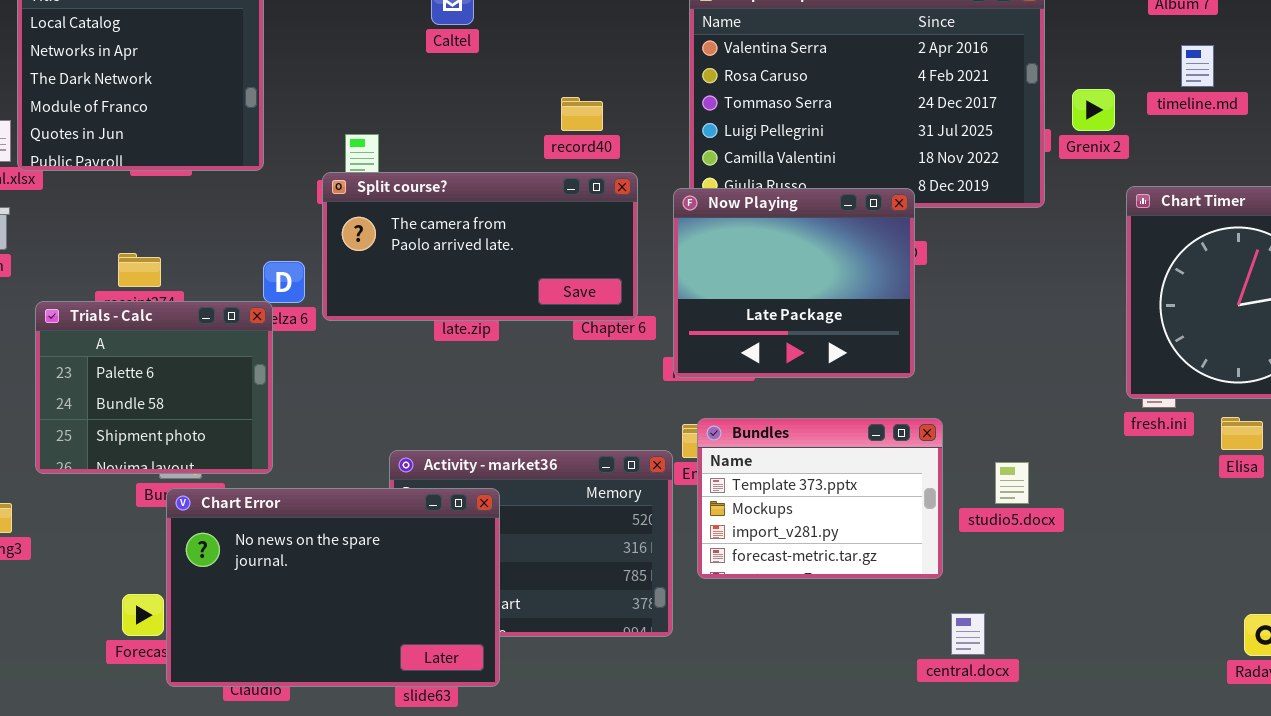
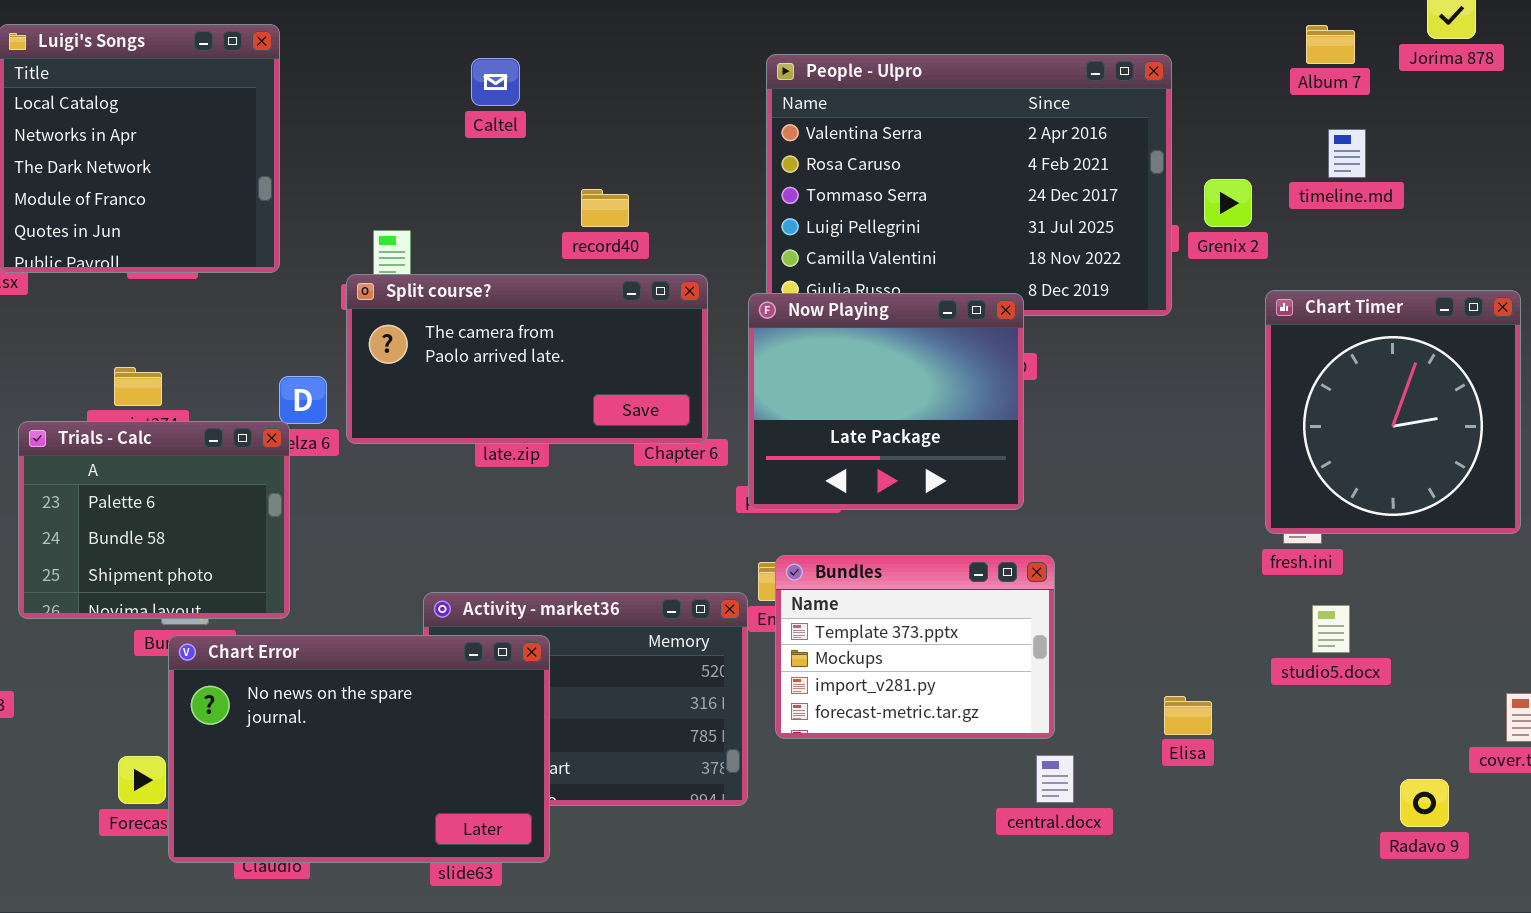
record40: [561,97,603,131] -> [581,189,629,227], moved
Elisa: [1221,417,1263,450] -> [1164,696,1212,735], moved
studio5.docx: [995,462,1029,504] -> [1312,605,1350,653], moved
central.docx: [951,613,985,655] -> [1036,755,1074,803], moved

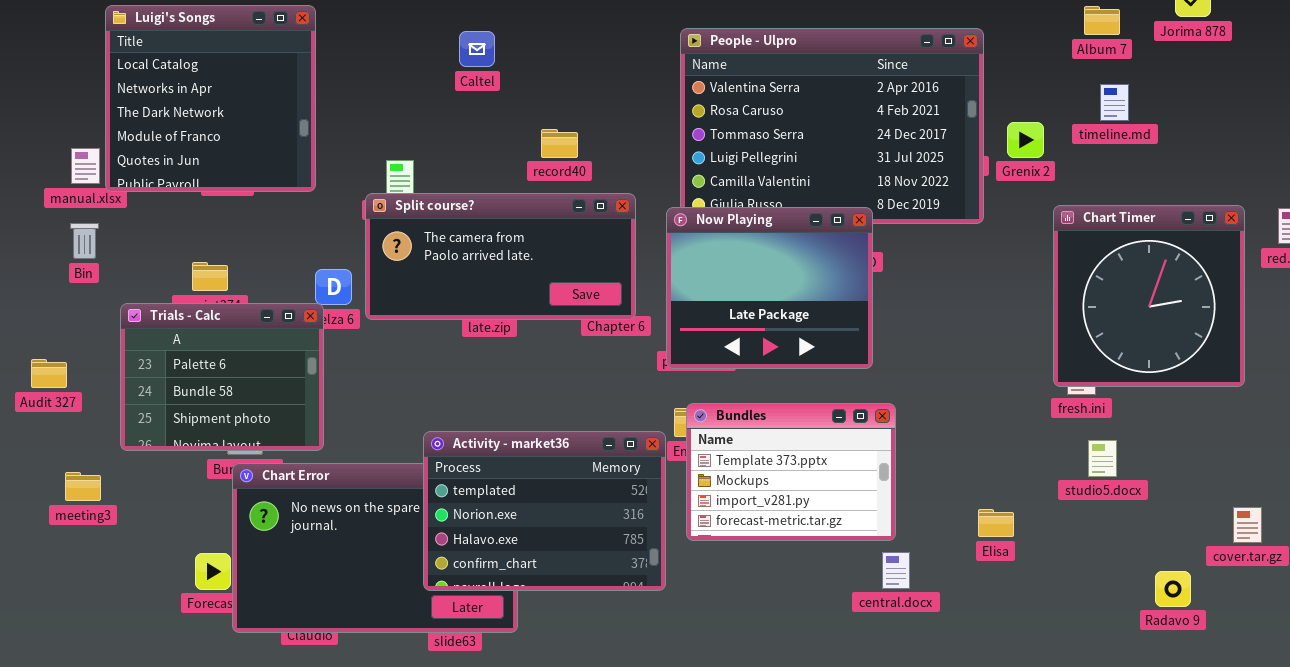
Activity - market36: [423,592,748,806] -> [423,431,666,591], raised

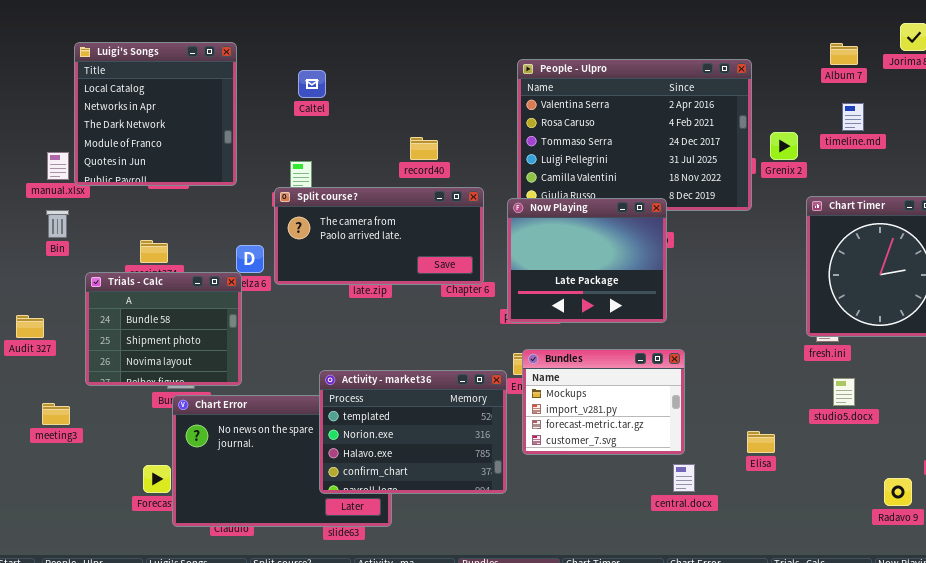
Caltel: [459,31,495,67] -> [298,70,326,98], moved
Trials - Calc: [120,303,324,451] -> [85,272,242,386], scrolled down 1 row
Bundles: [686,403,896,541] -> [522,349,685,455], scrolled down 1 row

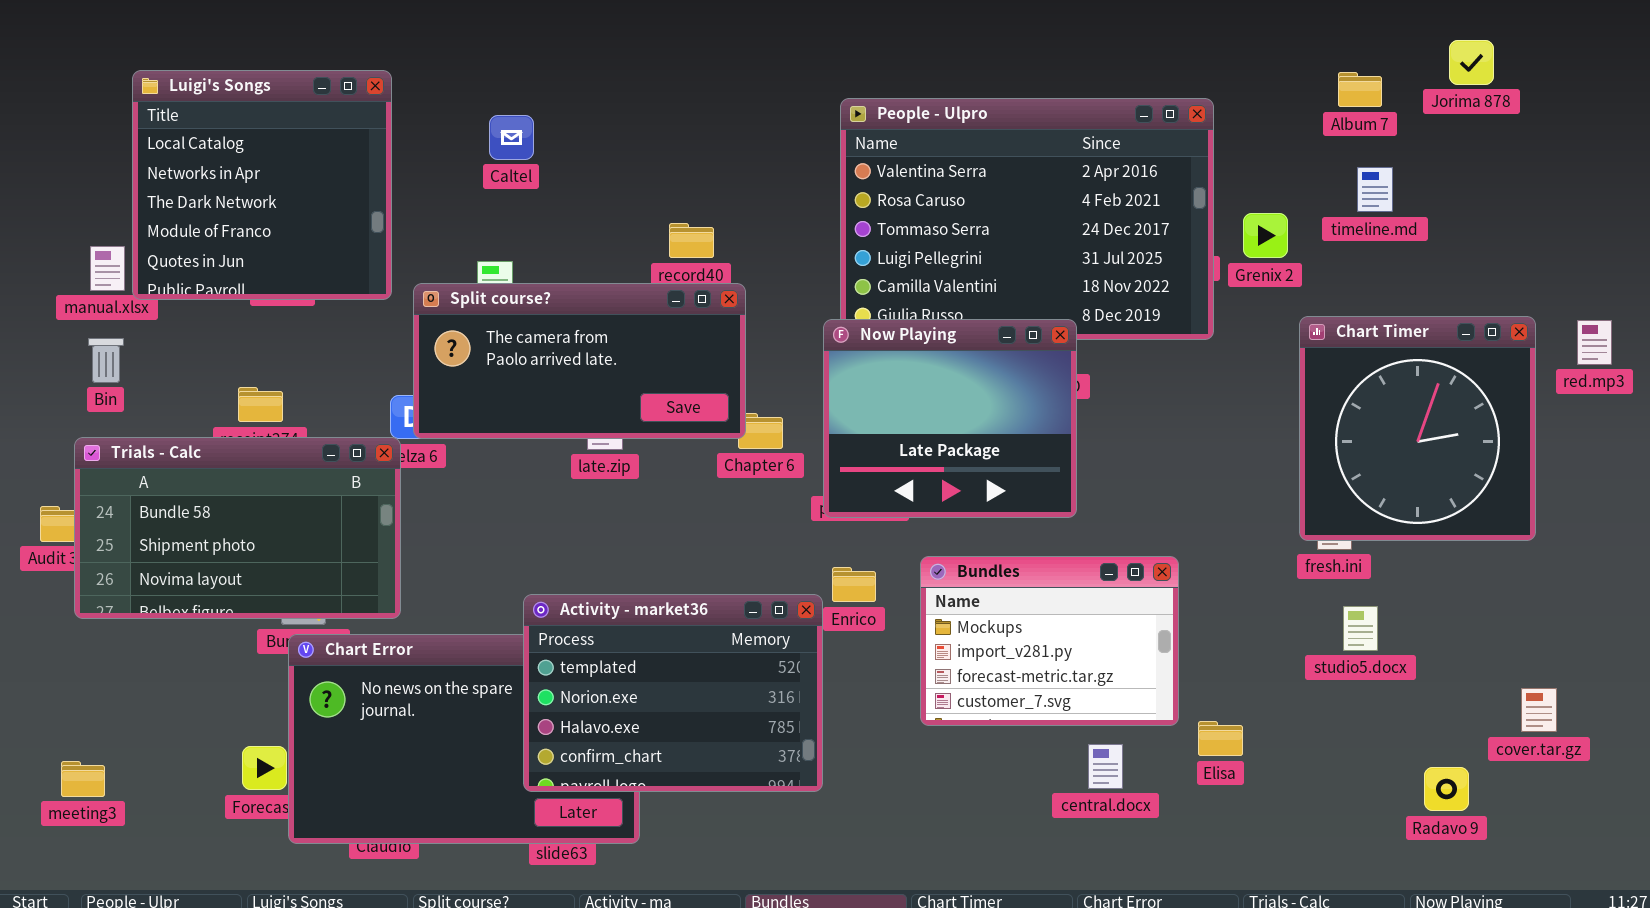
Split course?: [274,187,484,285] -> [413,283,746,439], moved
Trials - Calc: [85,272,242,386] -> [74,437,401,619], resized
Bundles: [522,349,685,455] -> [920,556,1179,726], moved
meeting3: [42,403,70,425] -> [61,761,105,797], moved
Elisa: [747,431,775,453] -> [1198,721,1243,756], moved

